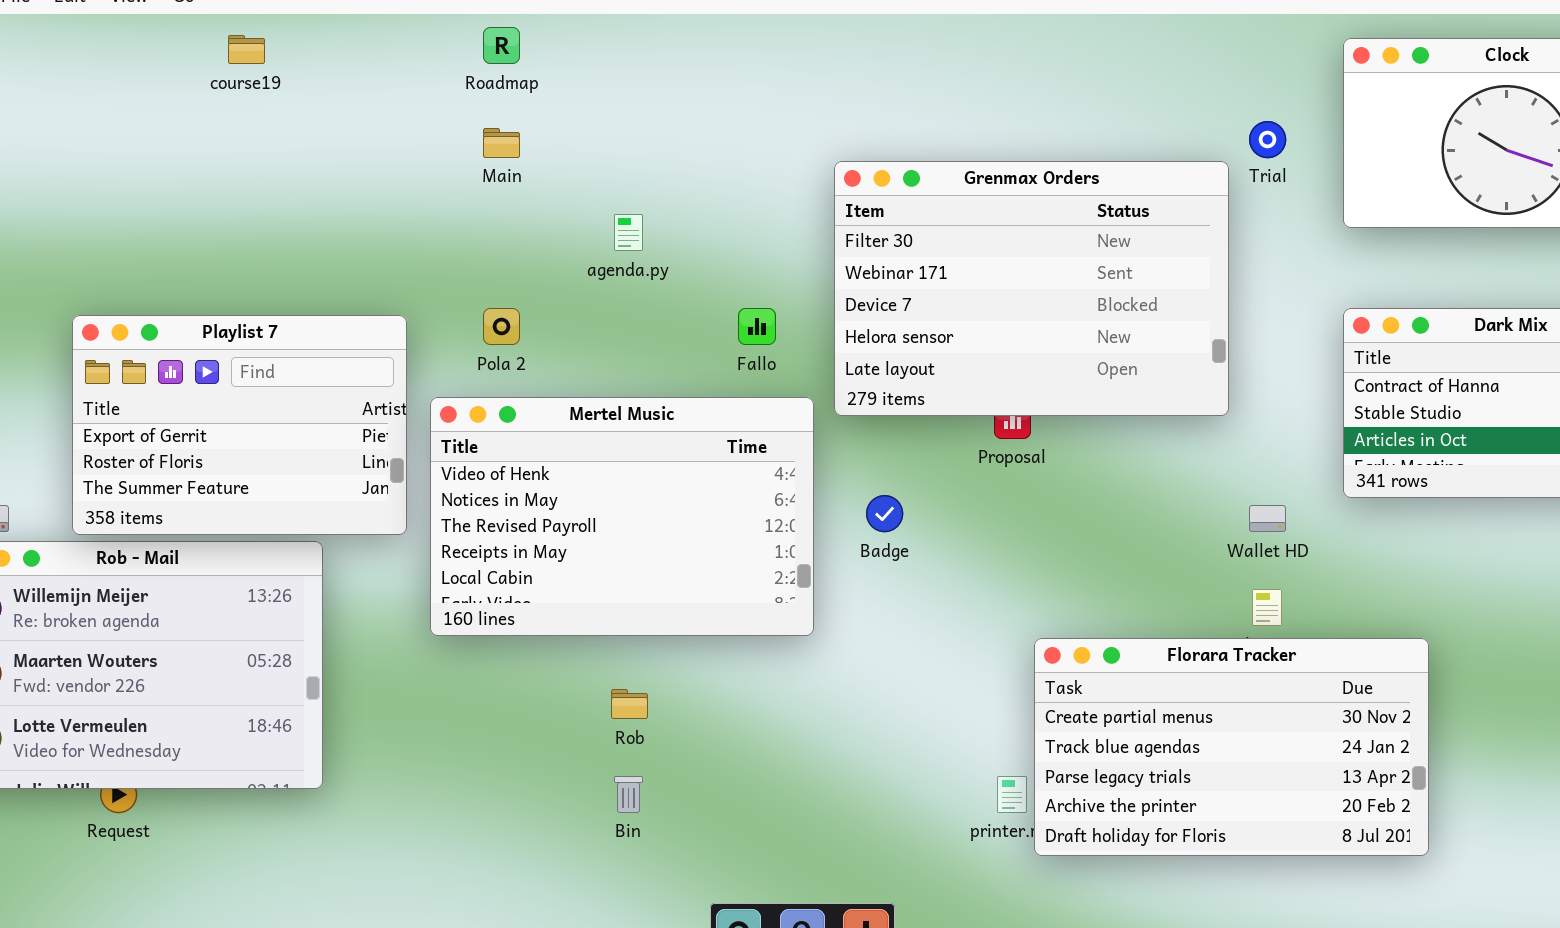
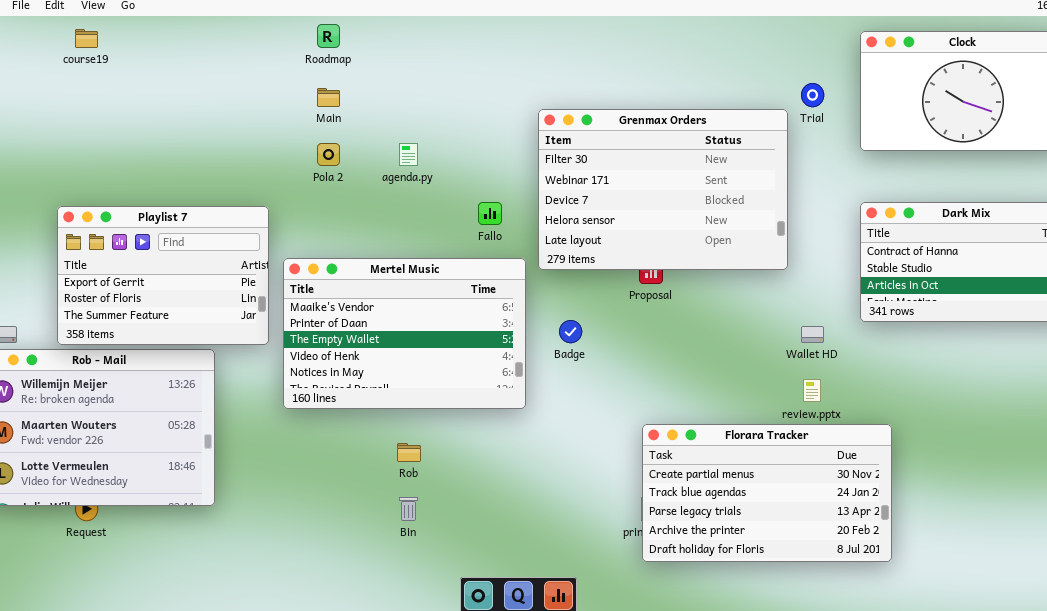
course19: [228,35,265,64] -> [75,29,98,48], moved
Pola 2: [483,308,520,345] -> [317,143,340,166], moved
Mertel Music: [430,397,814,636] -> [283,258,526,409], scrolled up 3 rows
Florara Tracker: [1034,638,1429,856] -> [642,424,892,562], moved

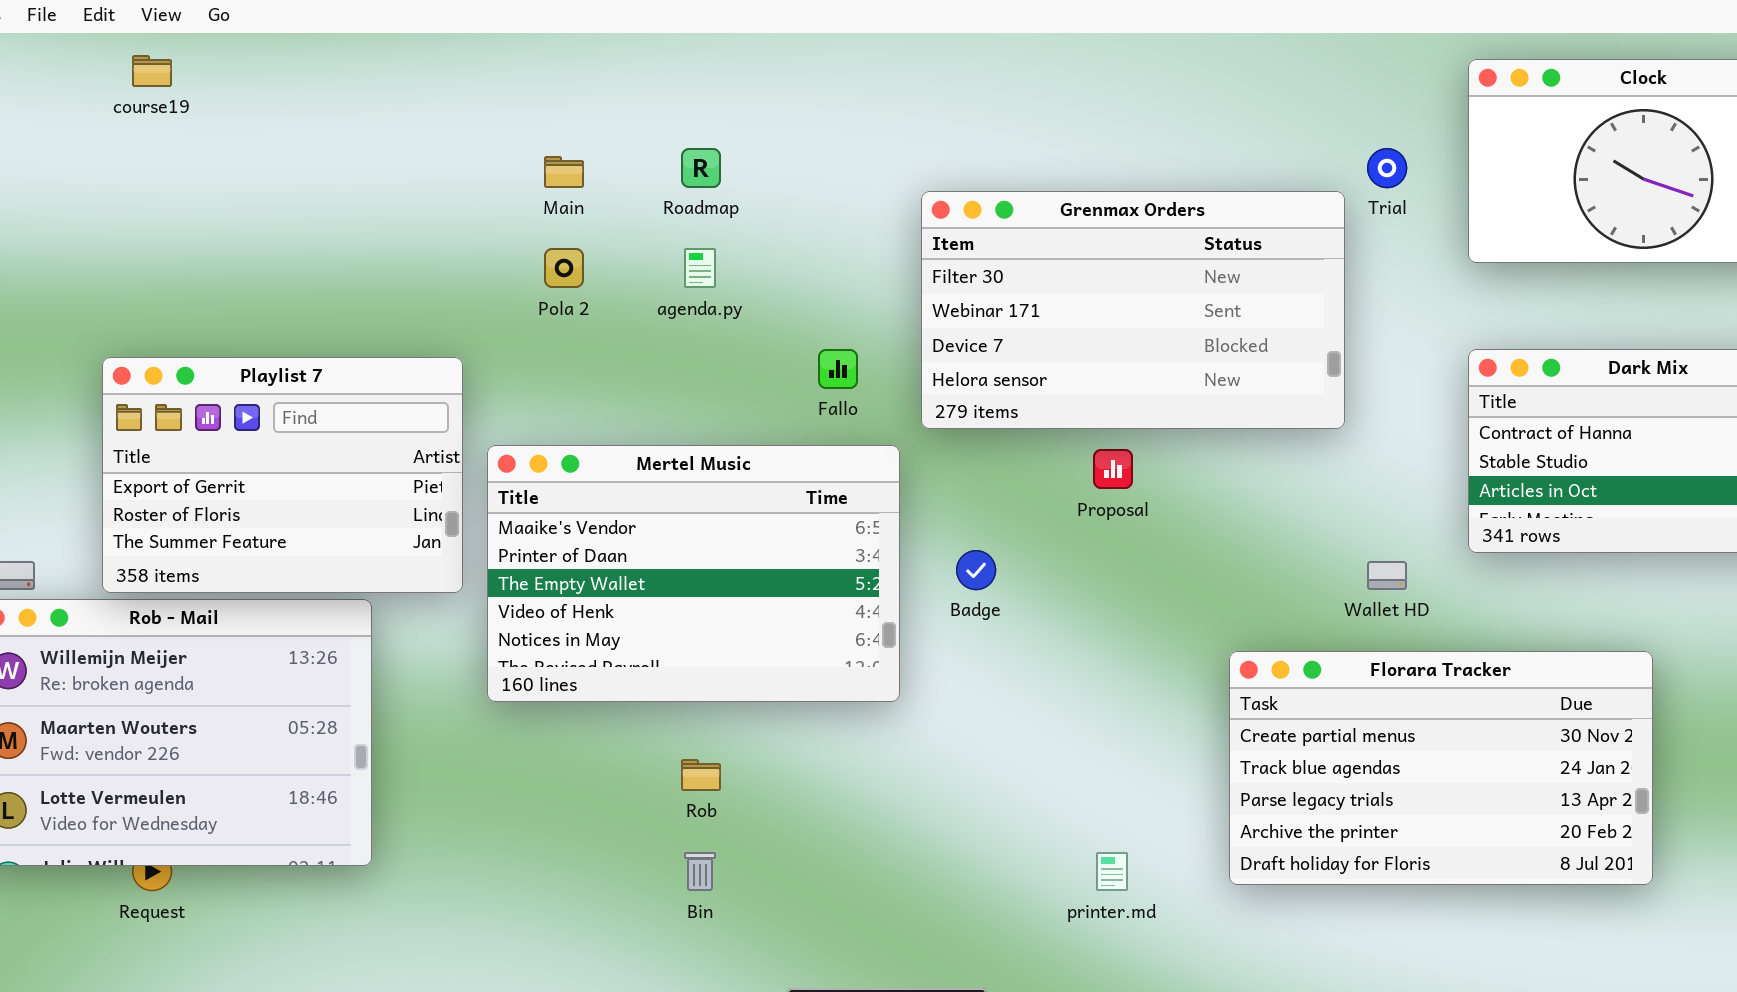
Roadmap: [317,24,340,48] -> [681,148,721,188], moved
Grenmax Orders: [538,109,788,270] -> [921,191,1345,429], resized
Florara Tracker: [642,424,892,562] -> [1229,651,1653,885], moved

